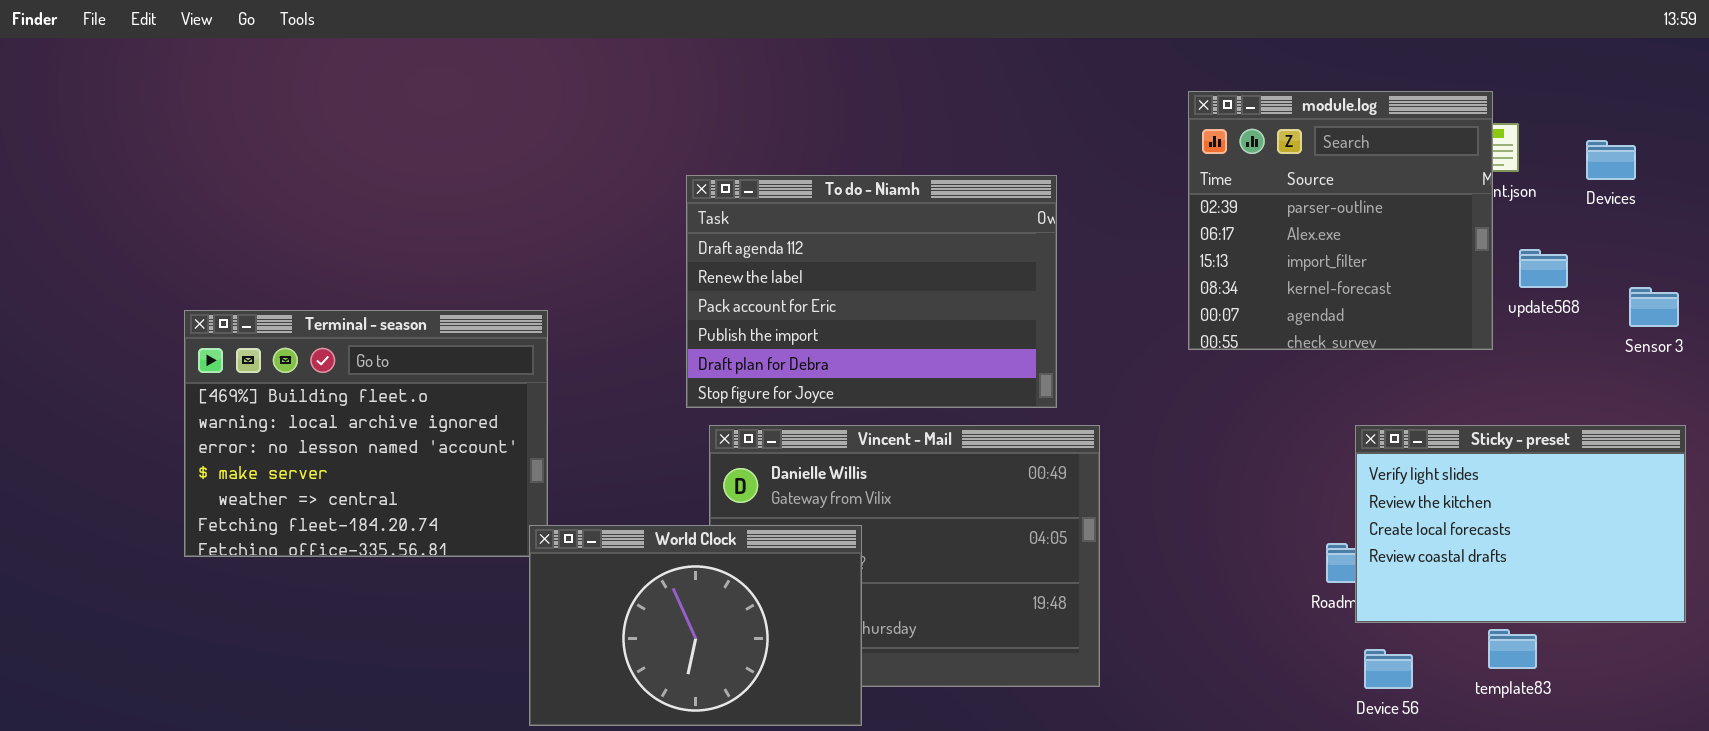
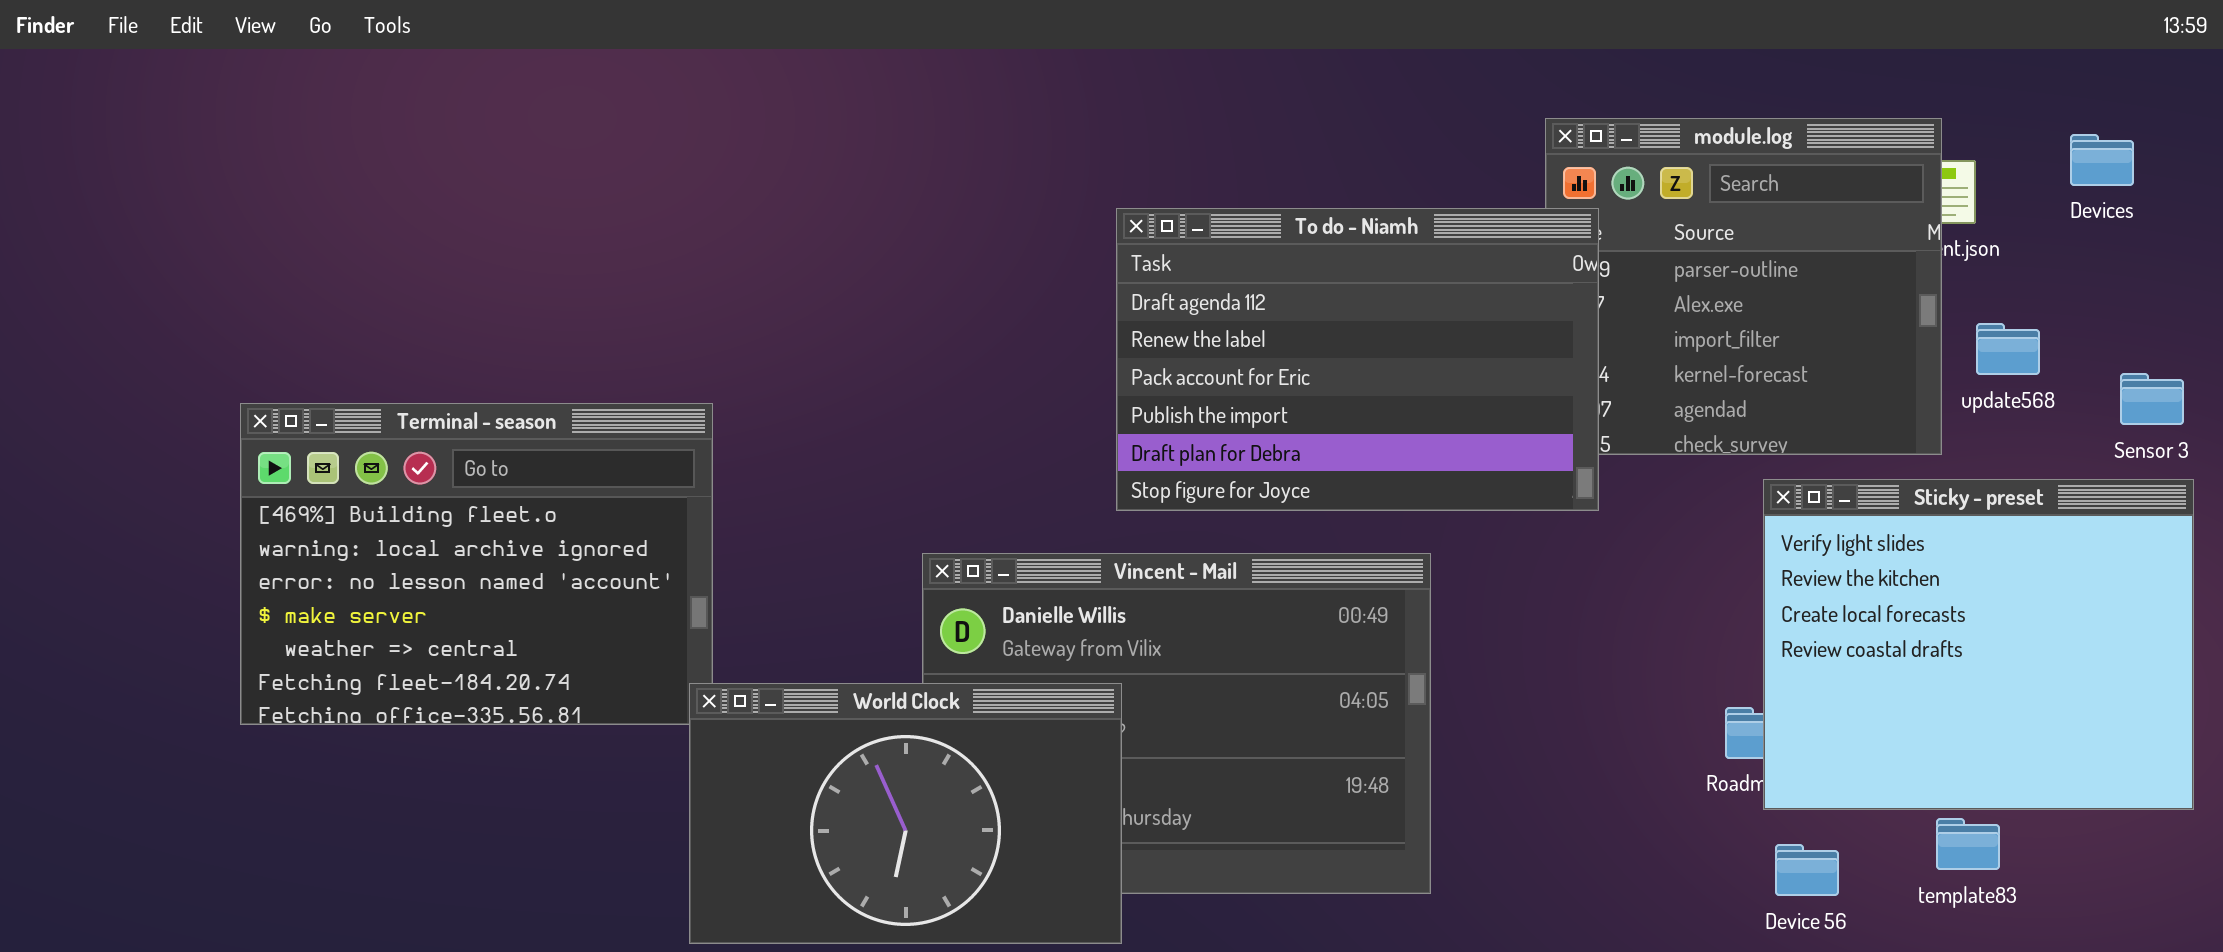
Devices: [1586,140,1636,180] -> [2070,134,2134,186], moved
To do - Niamh: [686,175,1057,408] -> [1116,208,1599,511], moved
Sticky - preset: [1355,425,1686,623] -> [1763,479,2194,810], resized

